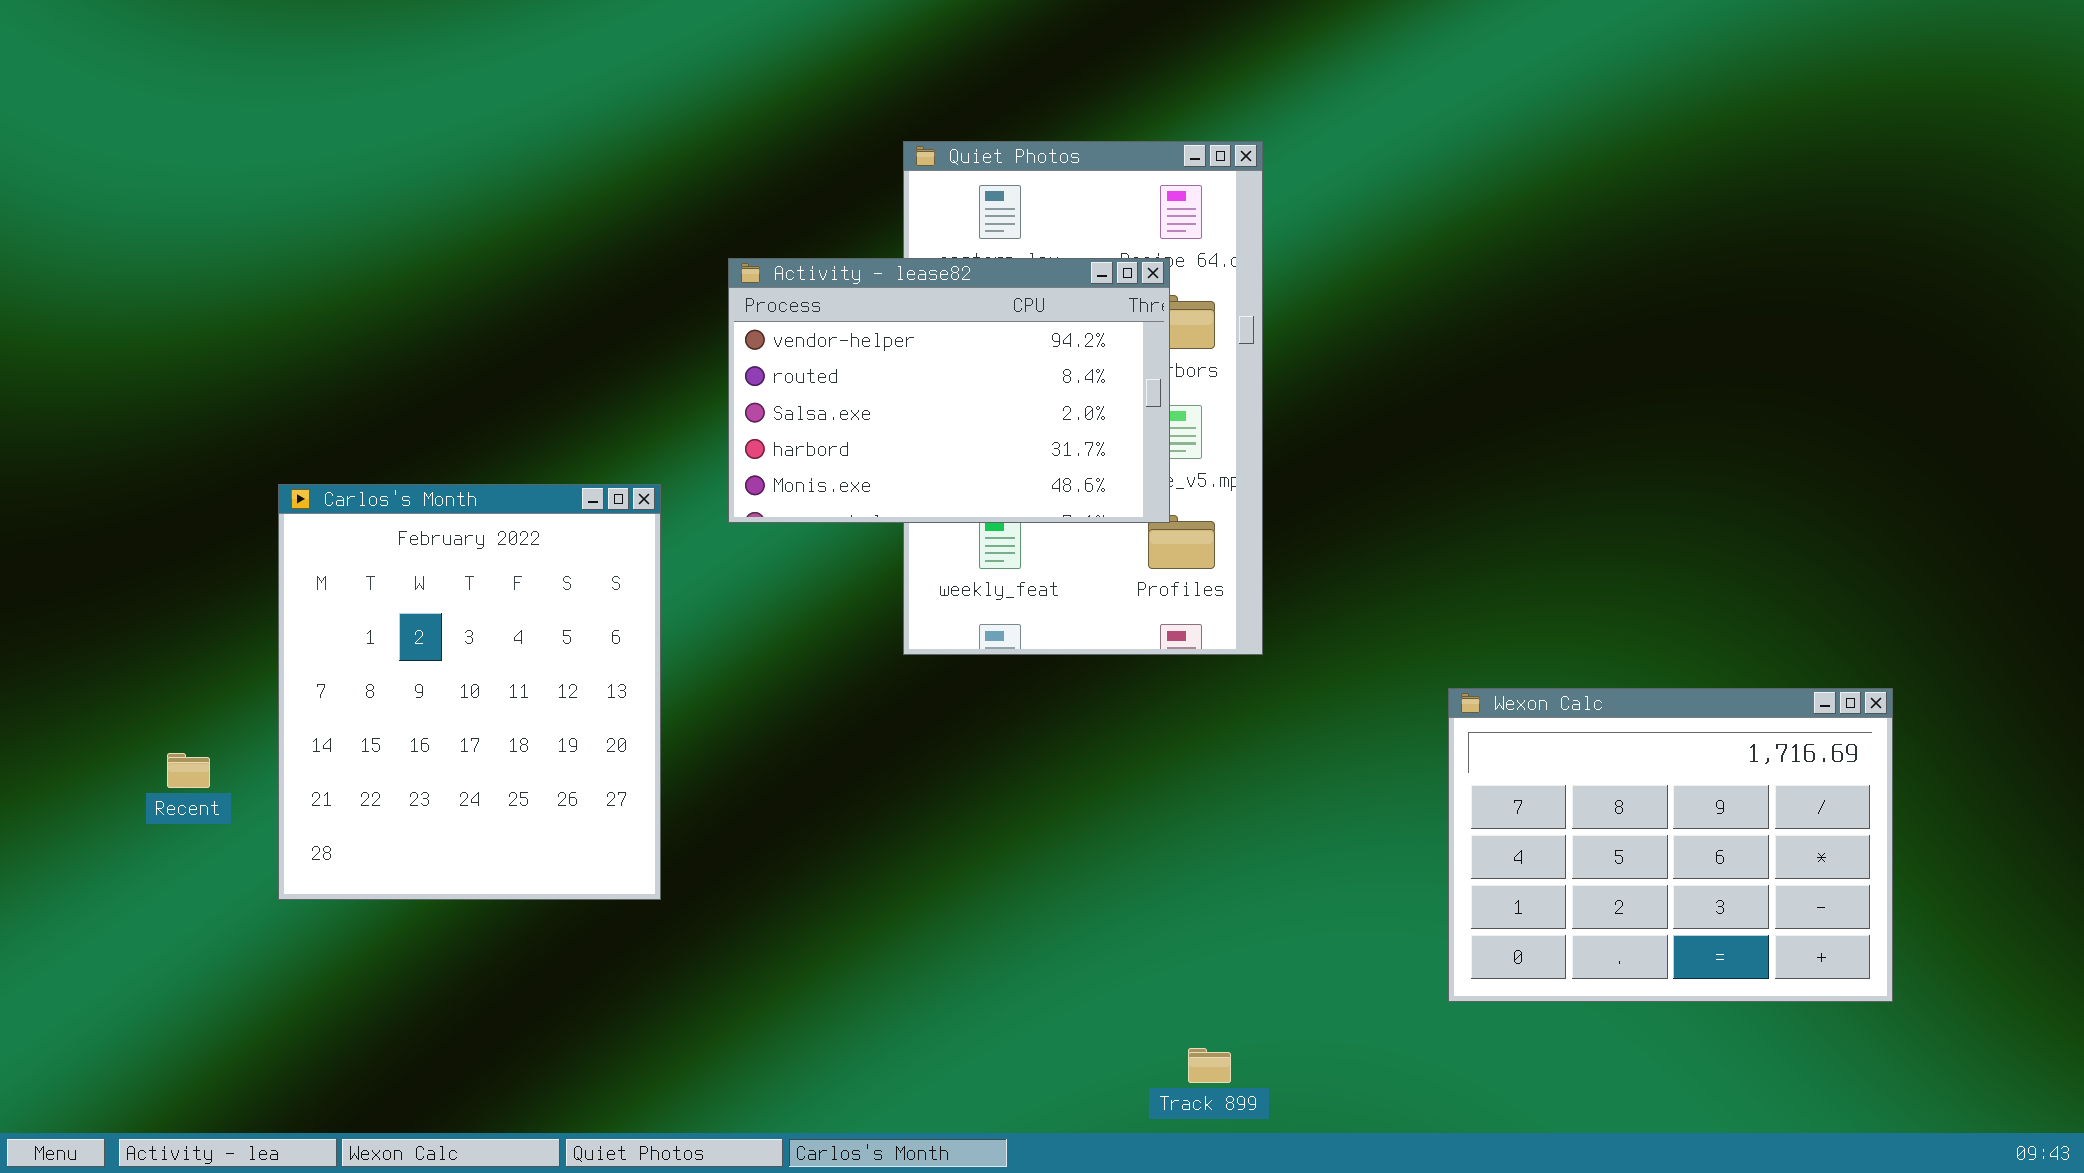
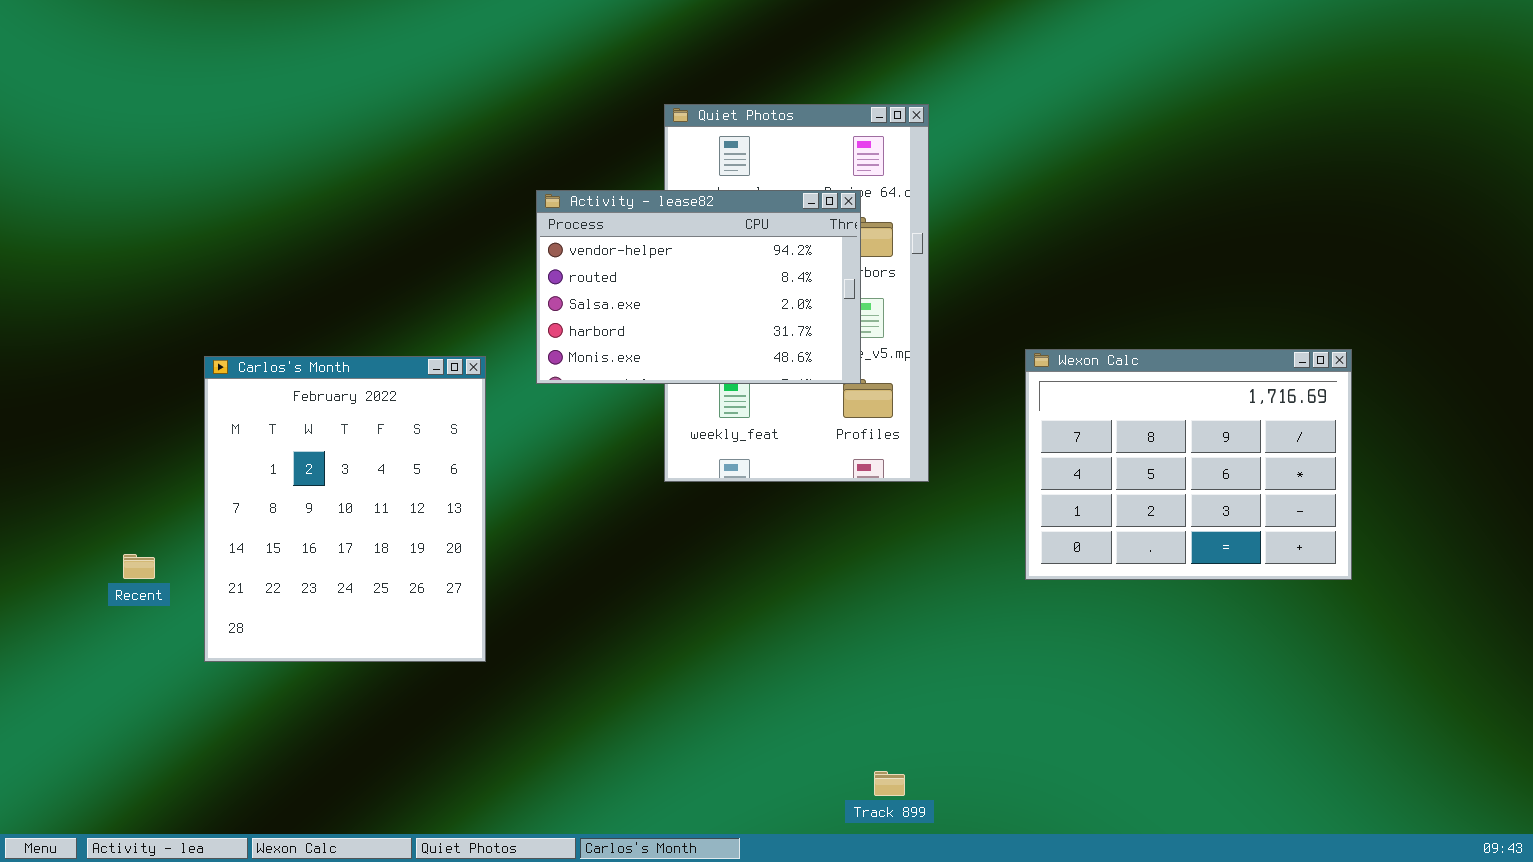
Wexon Calc: [1448,688,1893,1002] -> [1025,349,1352,580], moved

